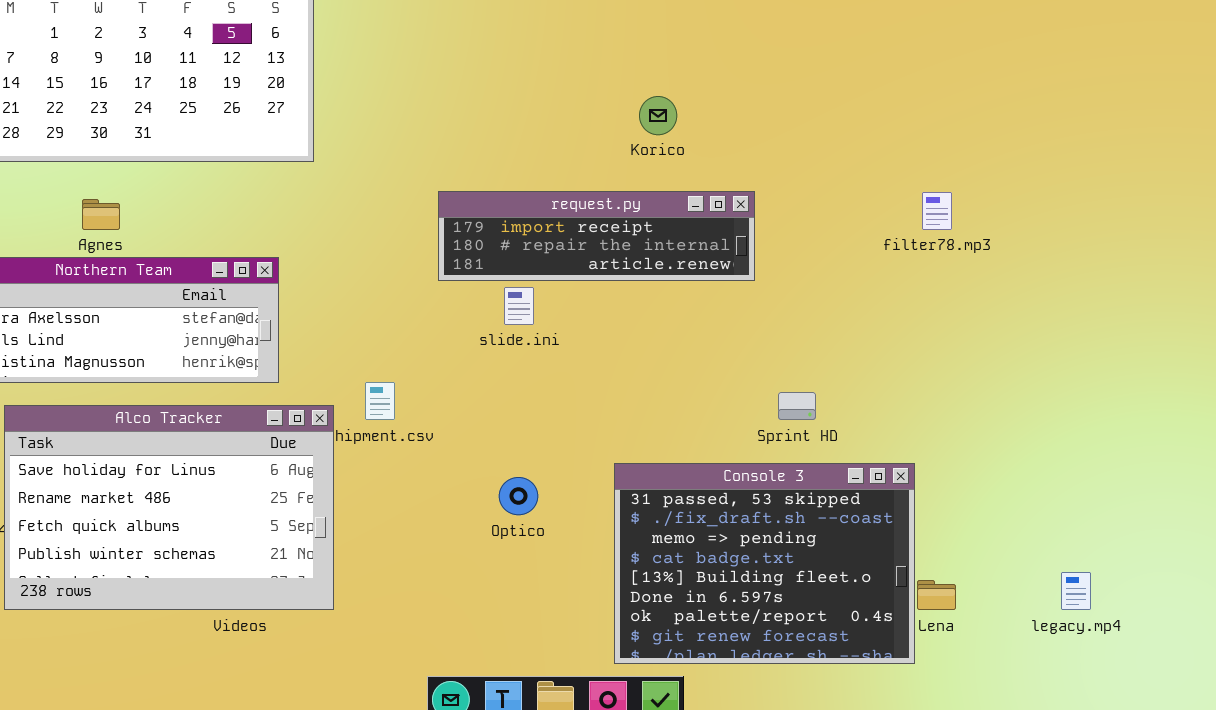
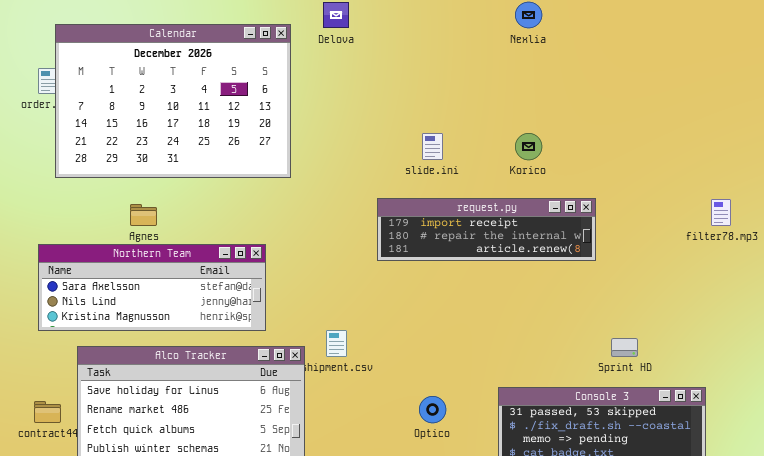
slide.ini: [504,287,534,325] -> [422,133,443,160], moved

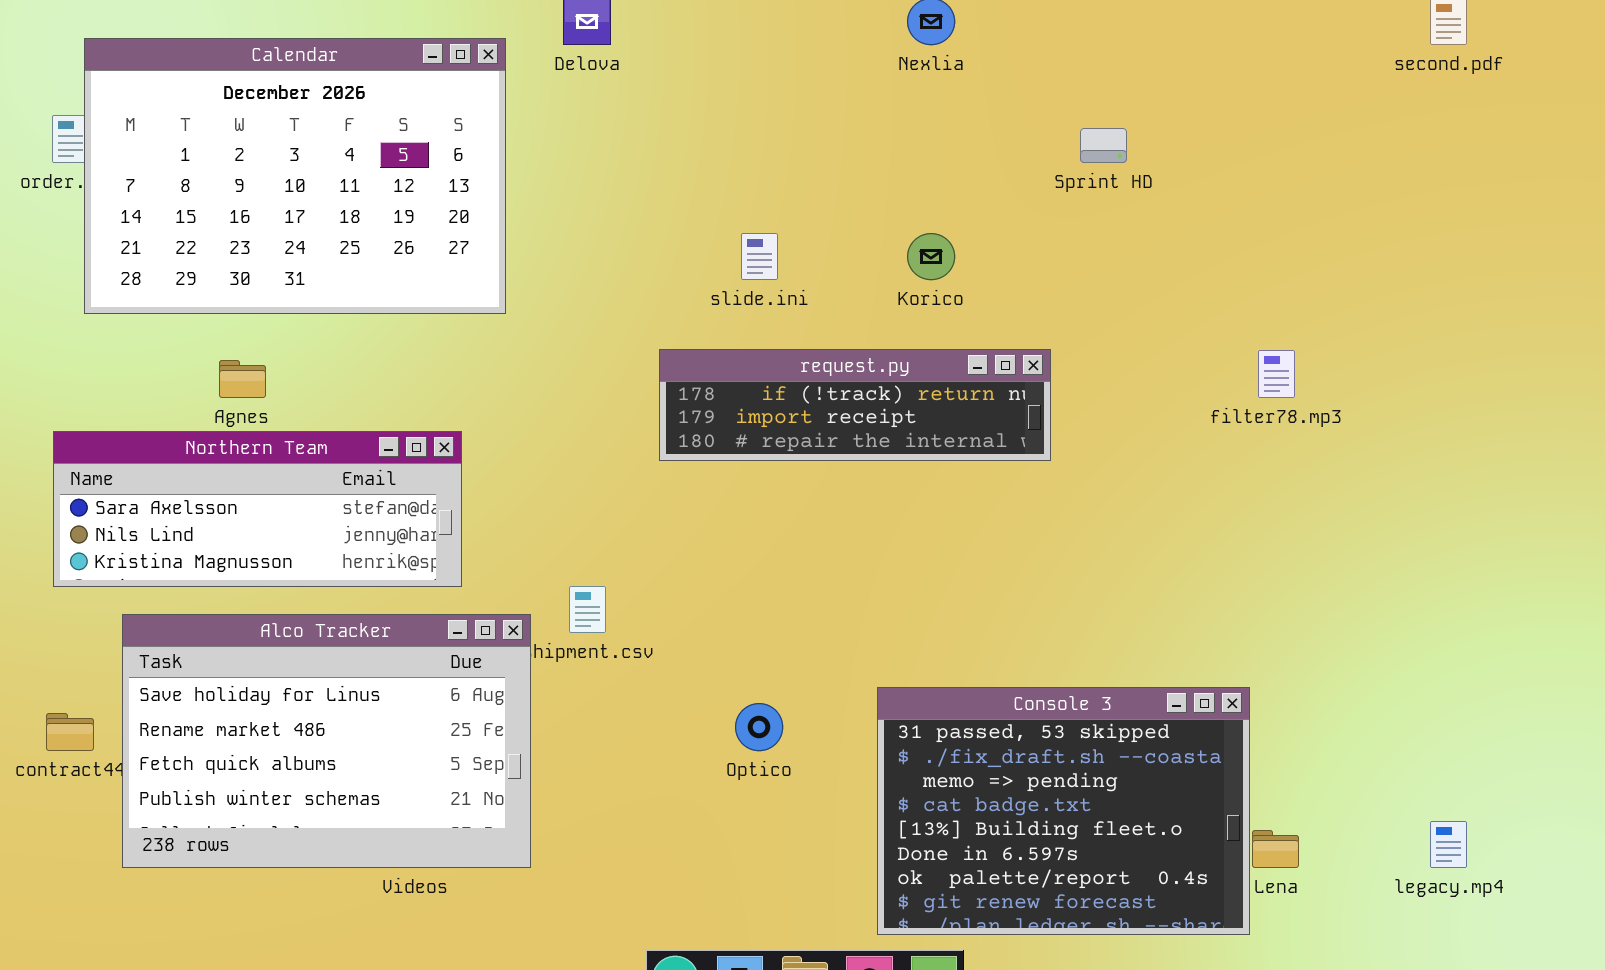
request.py: [377,198,596,261] -> [659,349,1051,461], scrolled up 1 row
Sprint HD: [611,338,638,357] -> [1080,128,1127,163], moved

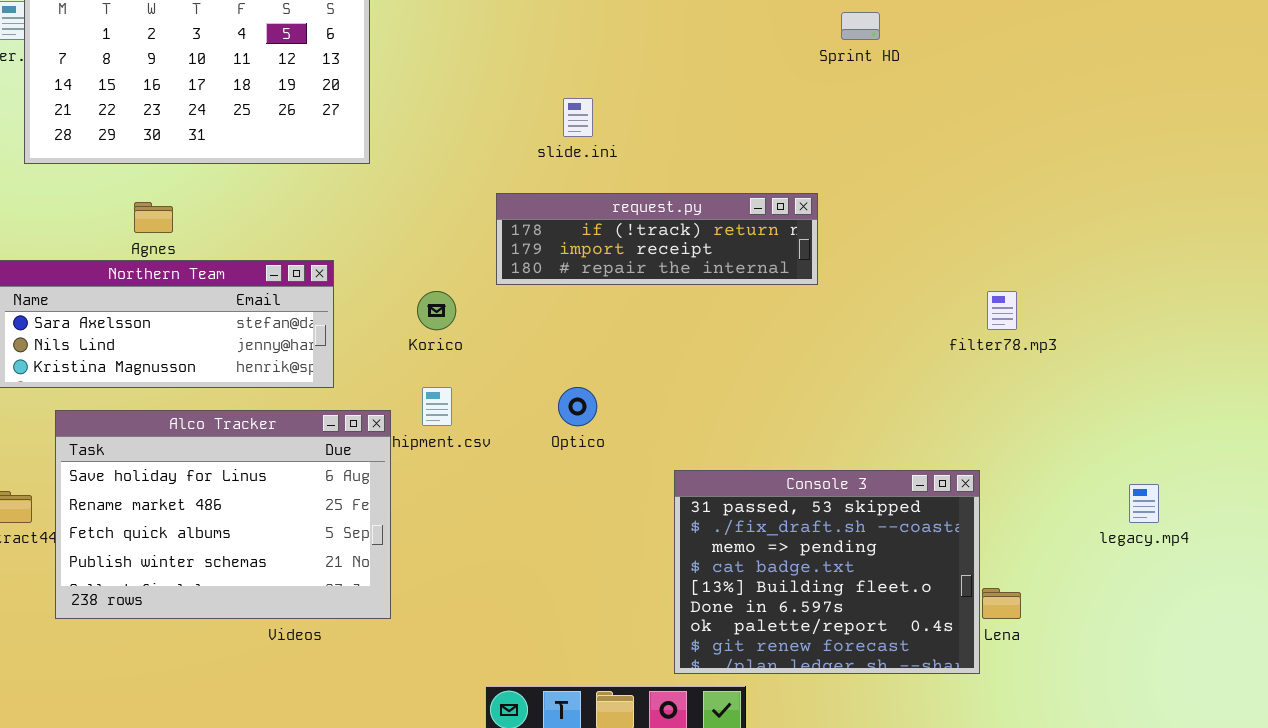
Korico: [907,233,955,280] -> [417,291,456,330], moved
filter78.mp3: [1258,350,1295,398] -> [987,291,1017,330], moved
Optico: [735,703,783,751] -> [558,387,597,426], moved
legacy.mp4: [1430,821,1467,868] -> [1129,484,1159,523], moved

